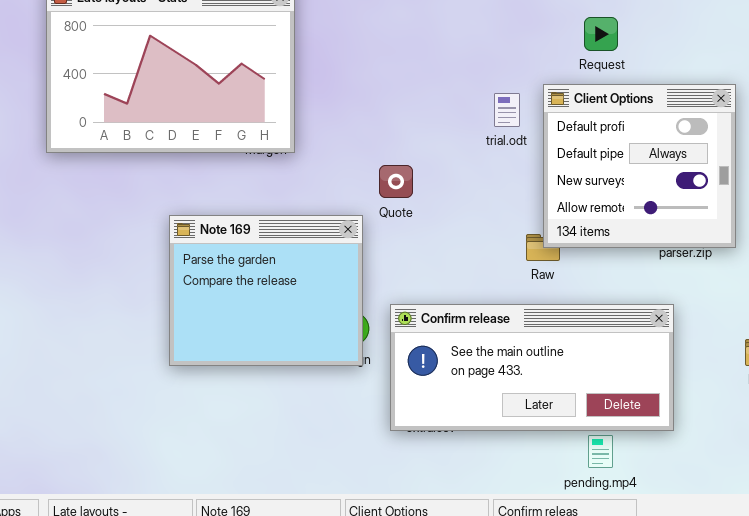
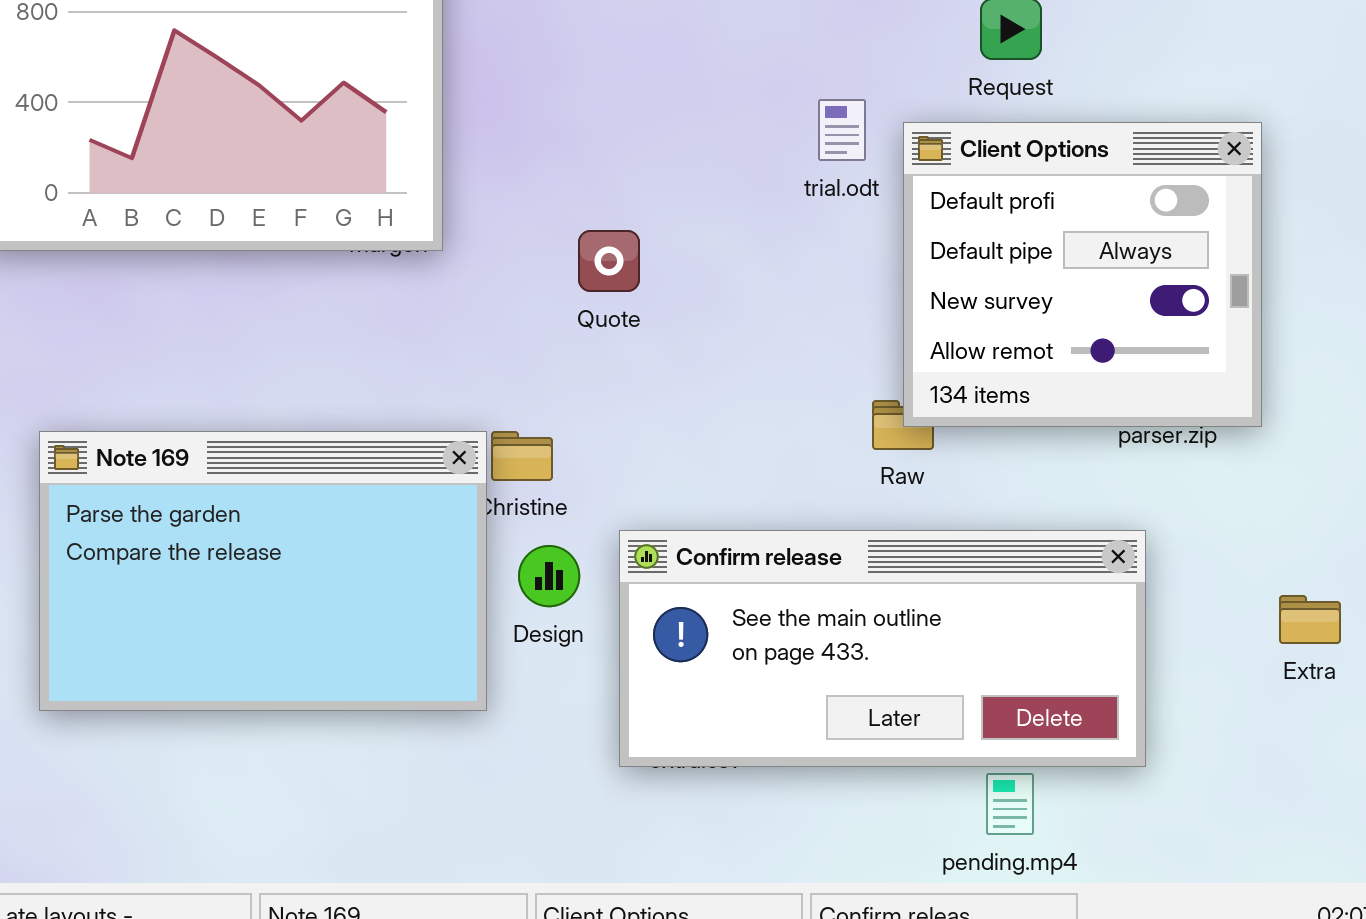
trial.odt: [494,93,520,127] -> [818,99,866,161], moved
Quote: [379,165,413,198] -> [578,230,640,292], moved
Note 169: [169,215,363,366] -> [39,431,487,711], moved, resized

